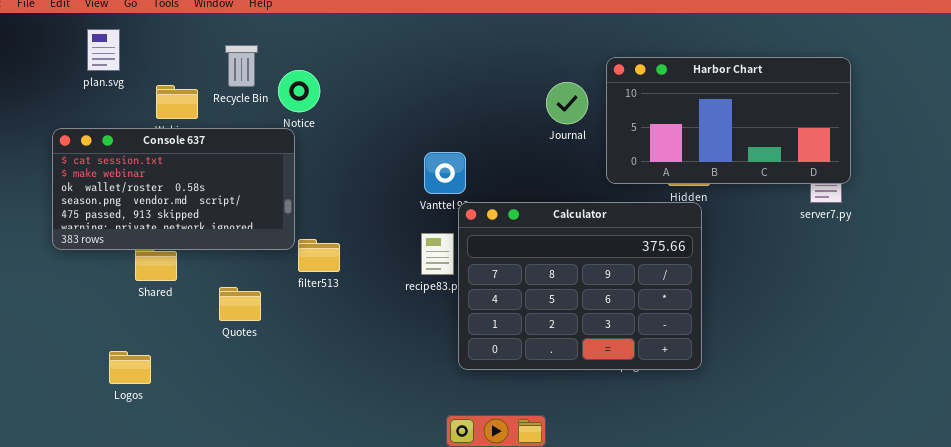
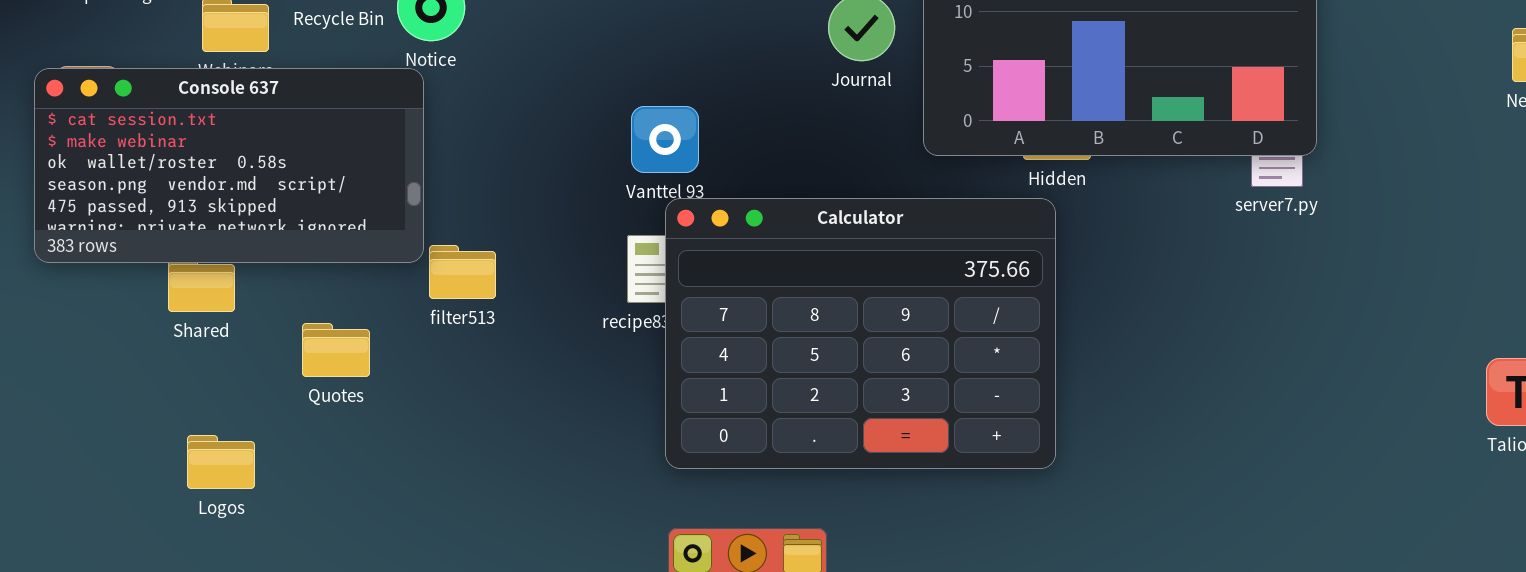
Calculator: [458,202,702,370] -> [665,198,1056,469], moved
Logos: [109,351,151,384] -> [187,435,255,489], moved

